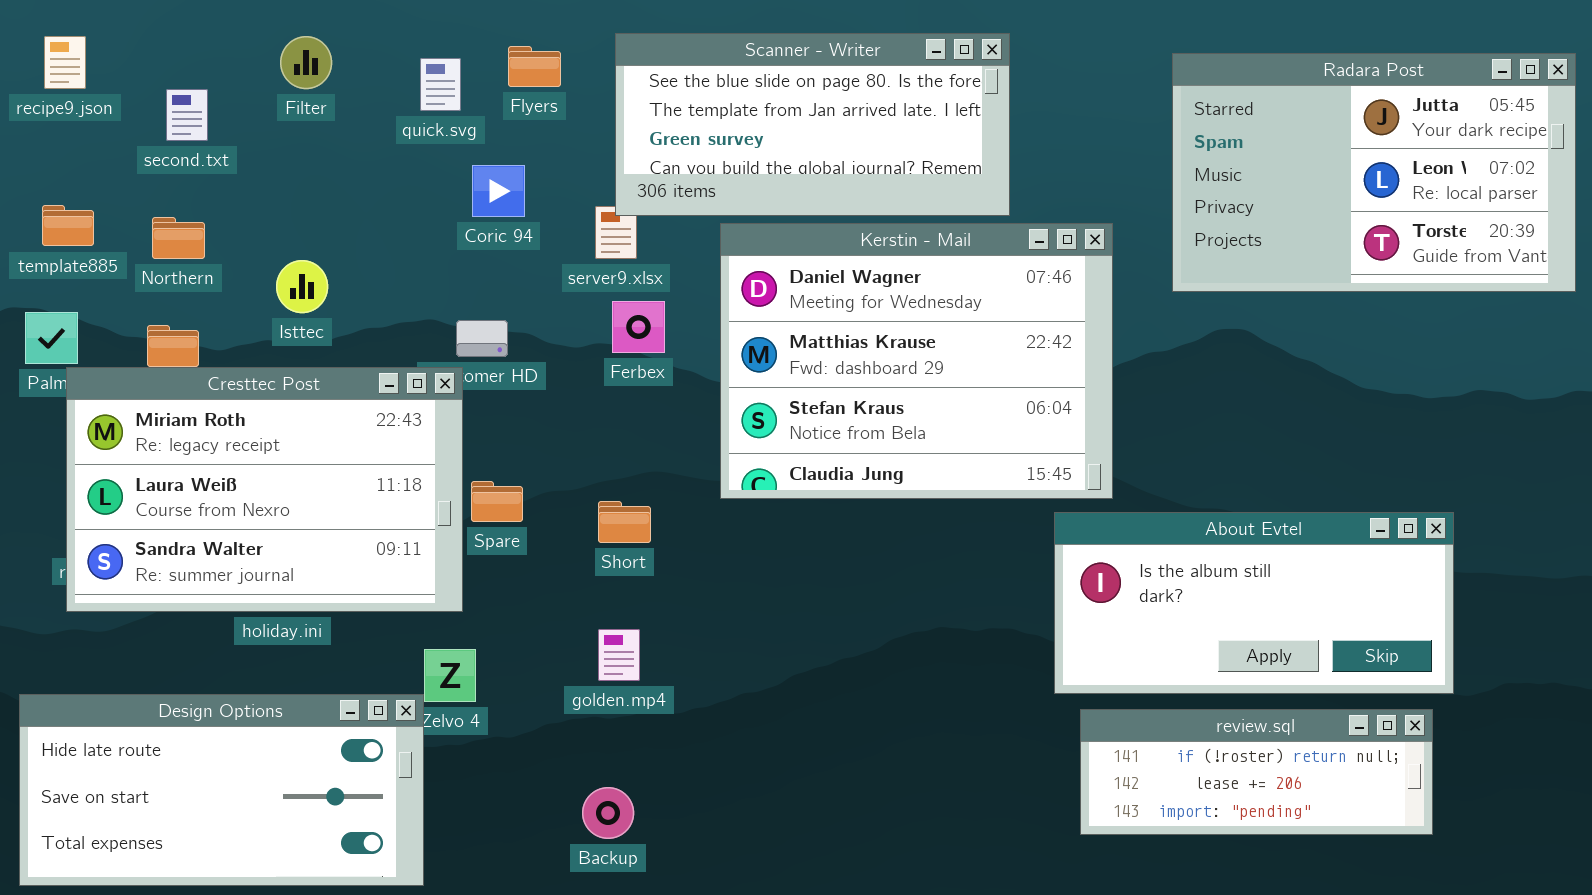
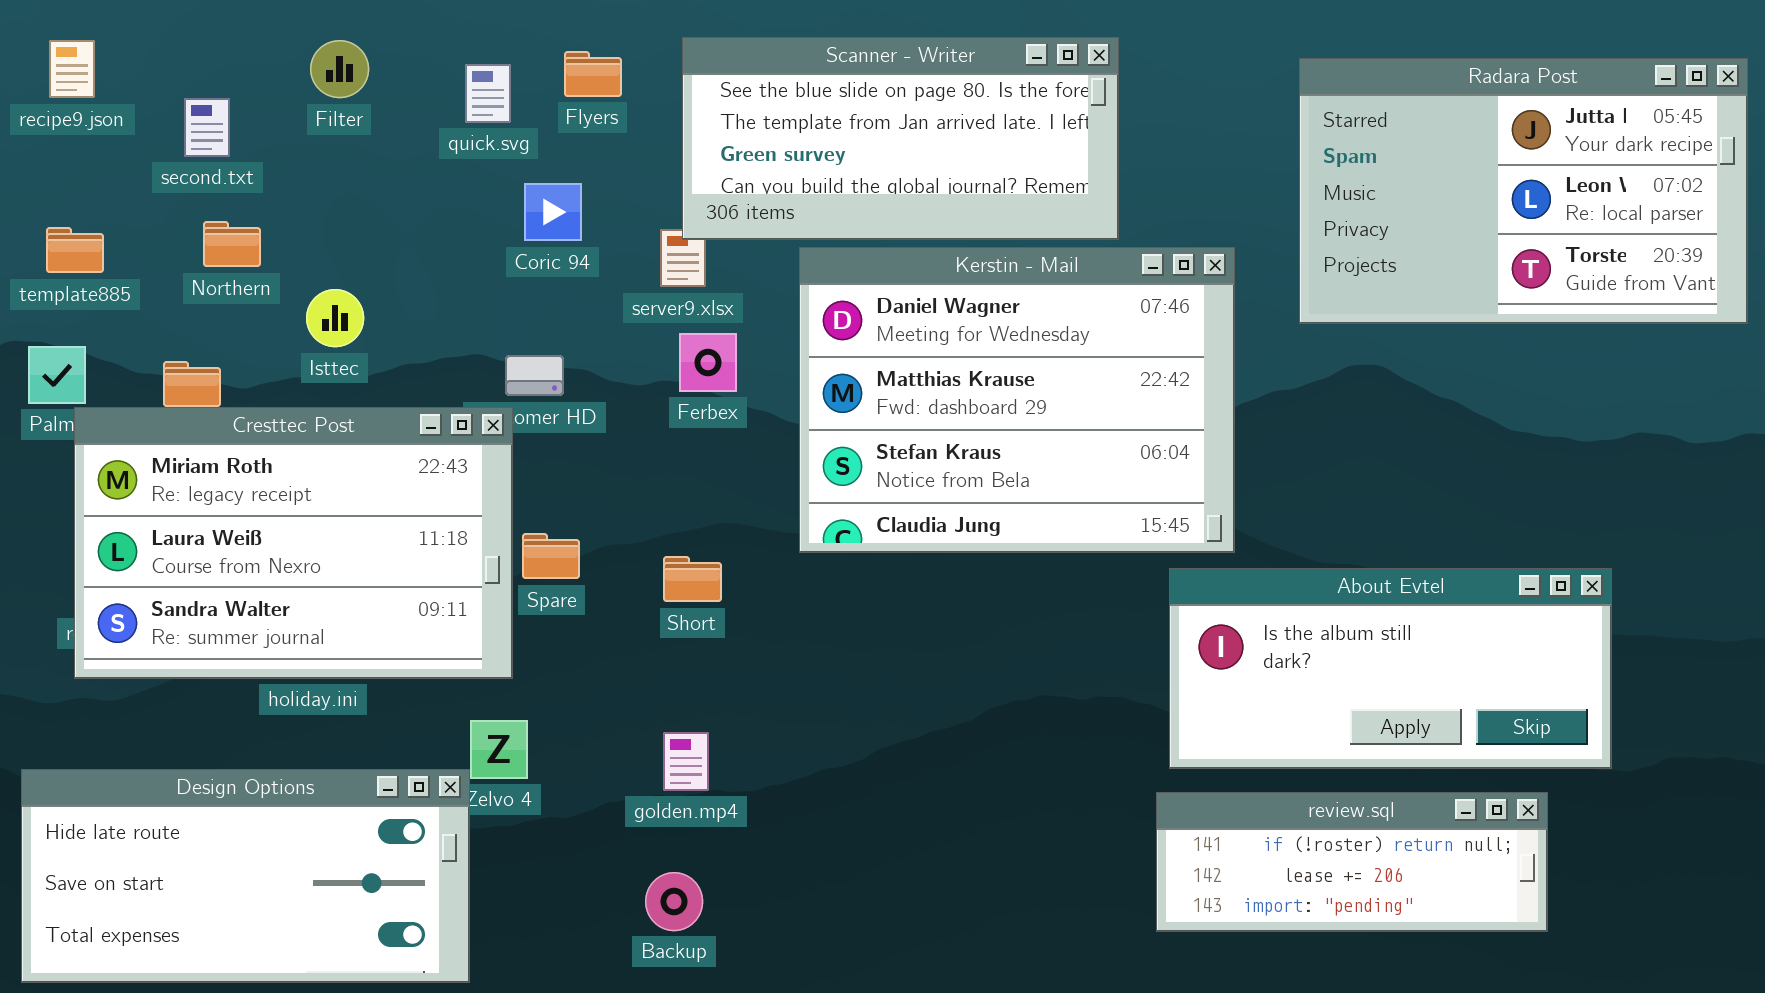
Northern: [152,217,205,259] -> [203,221,261,267], moved
golden.mp4: [598,629,640,681] -> [663,732,709,791], moved
review.sql: [1080,709,1433,835] -> [1156,792,1548,932], moved

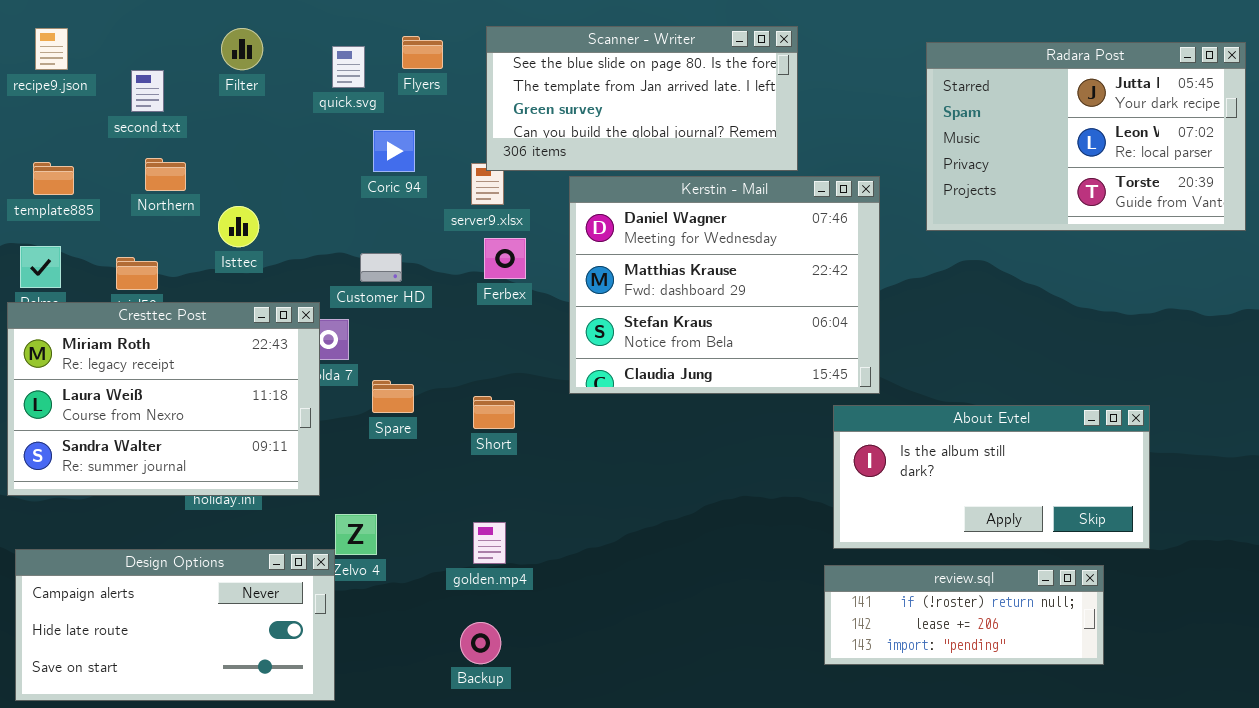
Cresttec Post: [74,407,513,679] -> [7,302,320,496], moved
Design Options: [21,769,470,983] -> [15,549,335,701], scrolled up 1 row

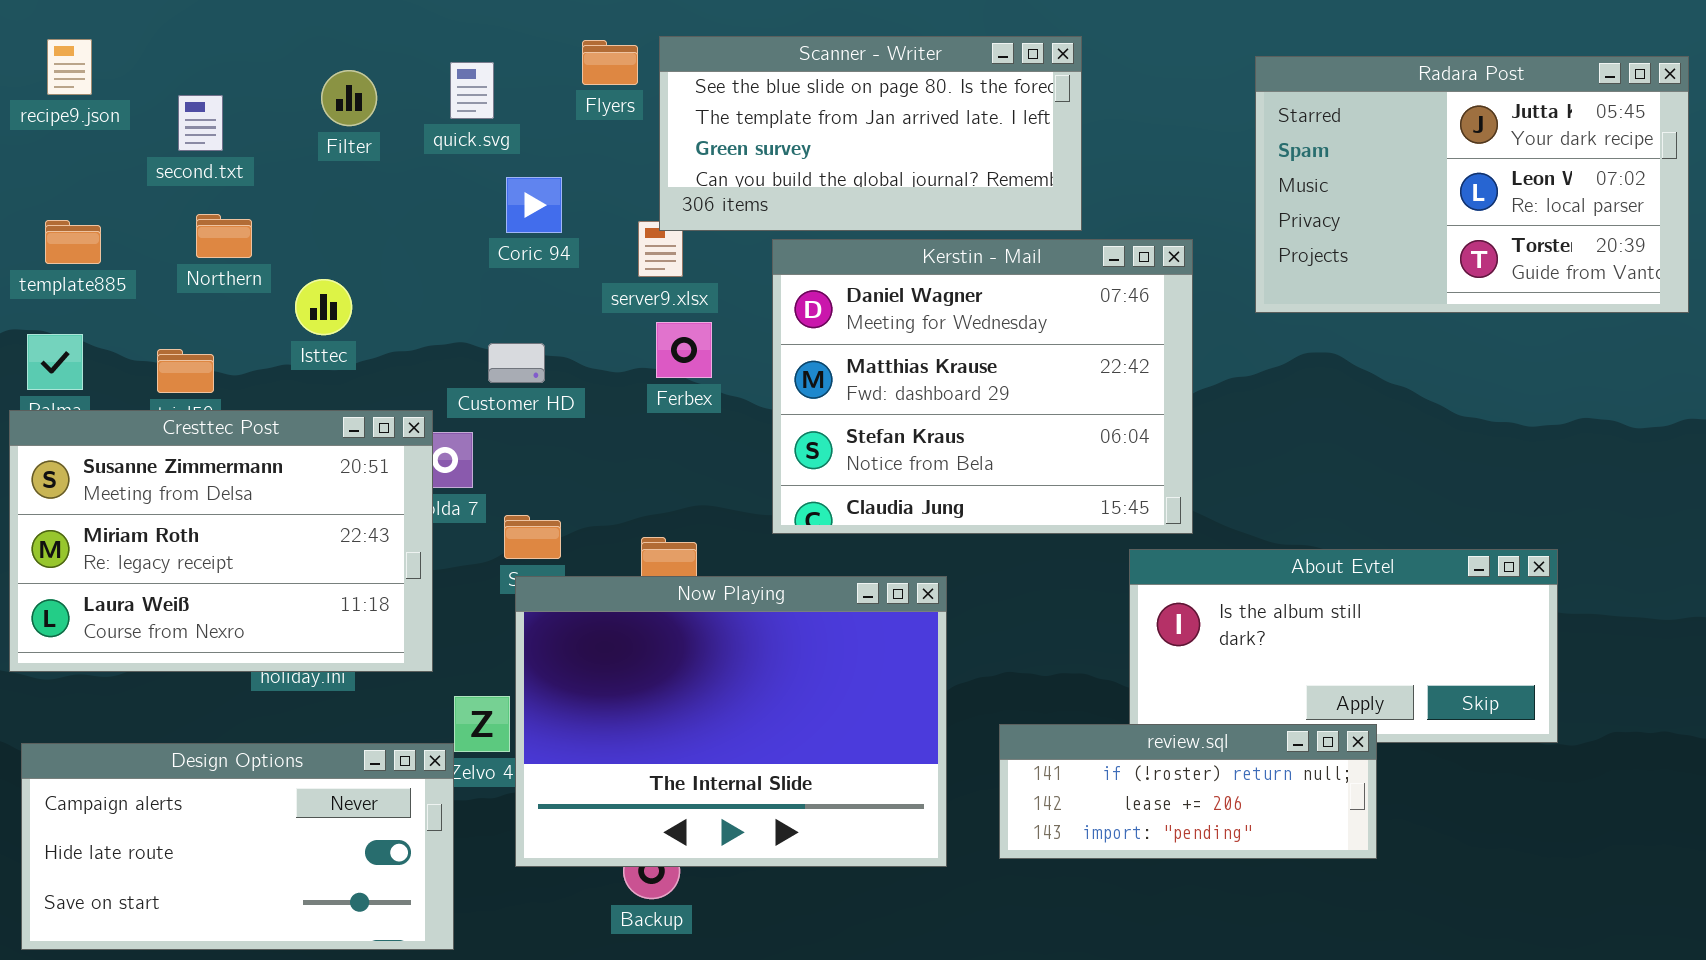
Filter: [221,28,263,70] -> [321,70,377,126], moved
Flyers: [402,36,443,69] -> [582,40,638,85], moved
Cresttec Post: [7,302,320,496] -> [9,410,433,672], scrolled up 1 row
Now Playing: none -> [515,576,947,867], opened
review.sql: [824,565,1104,665] -> [999,724,1377,859], moved

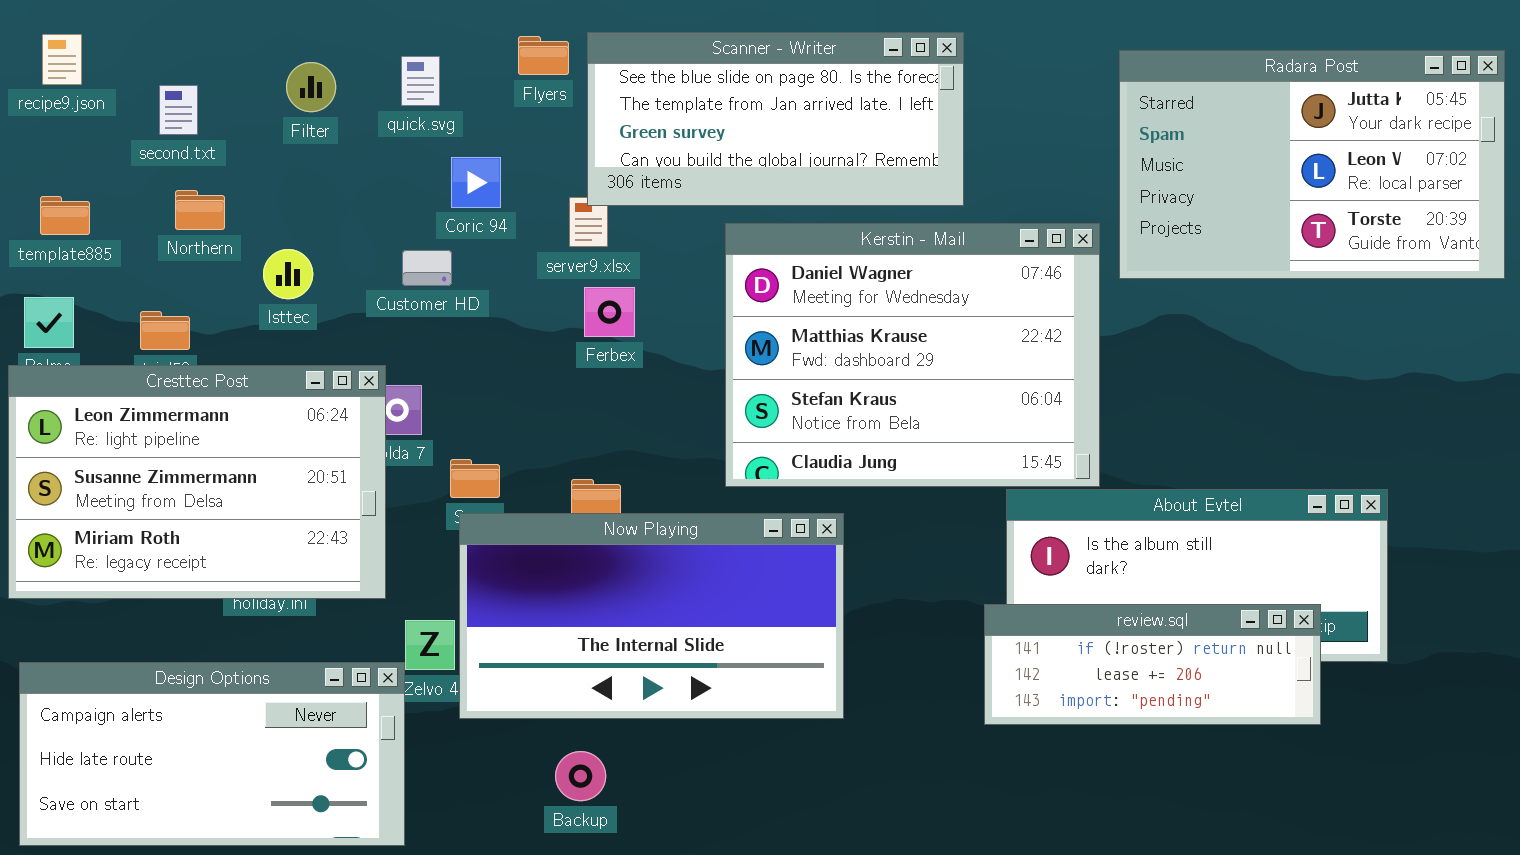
Kerstin - Mail: [772,239,1193,534] -> [725,223,1100,487], moved
Customer HD: [488,343,545,383] -> [402,250,452,286], moved
Cresttec Post: [9,410,433,672] -> [8,365,386,599], scrolled up 1 row
Now Playing: [515,576,947,867] -> [459,513,844,719], resized
review.sql: [999,724,1377,859] -> [984,604,1321,725], moved

